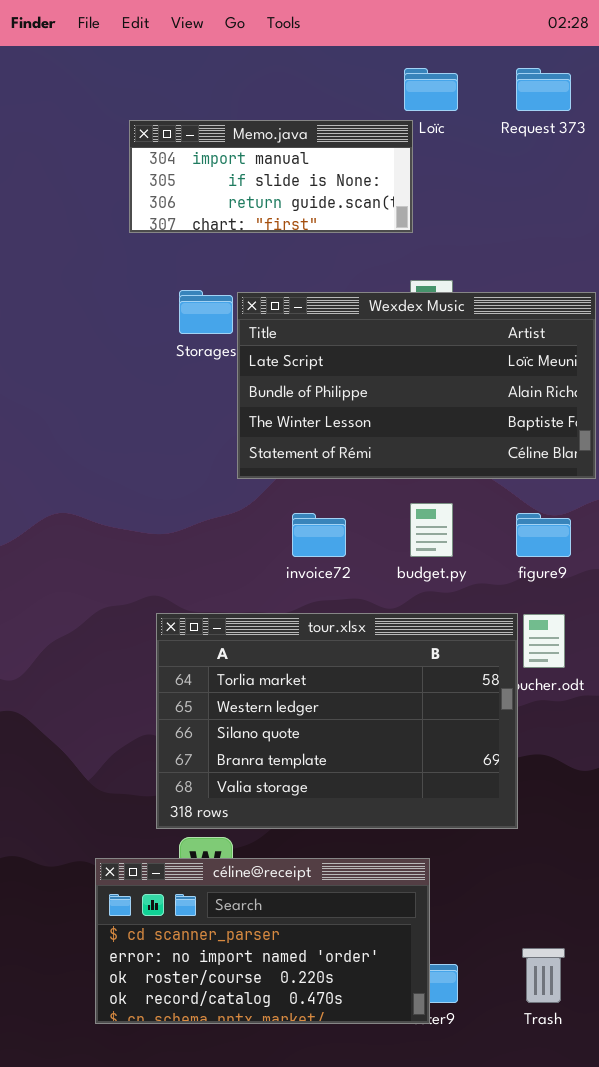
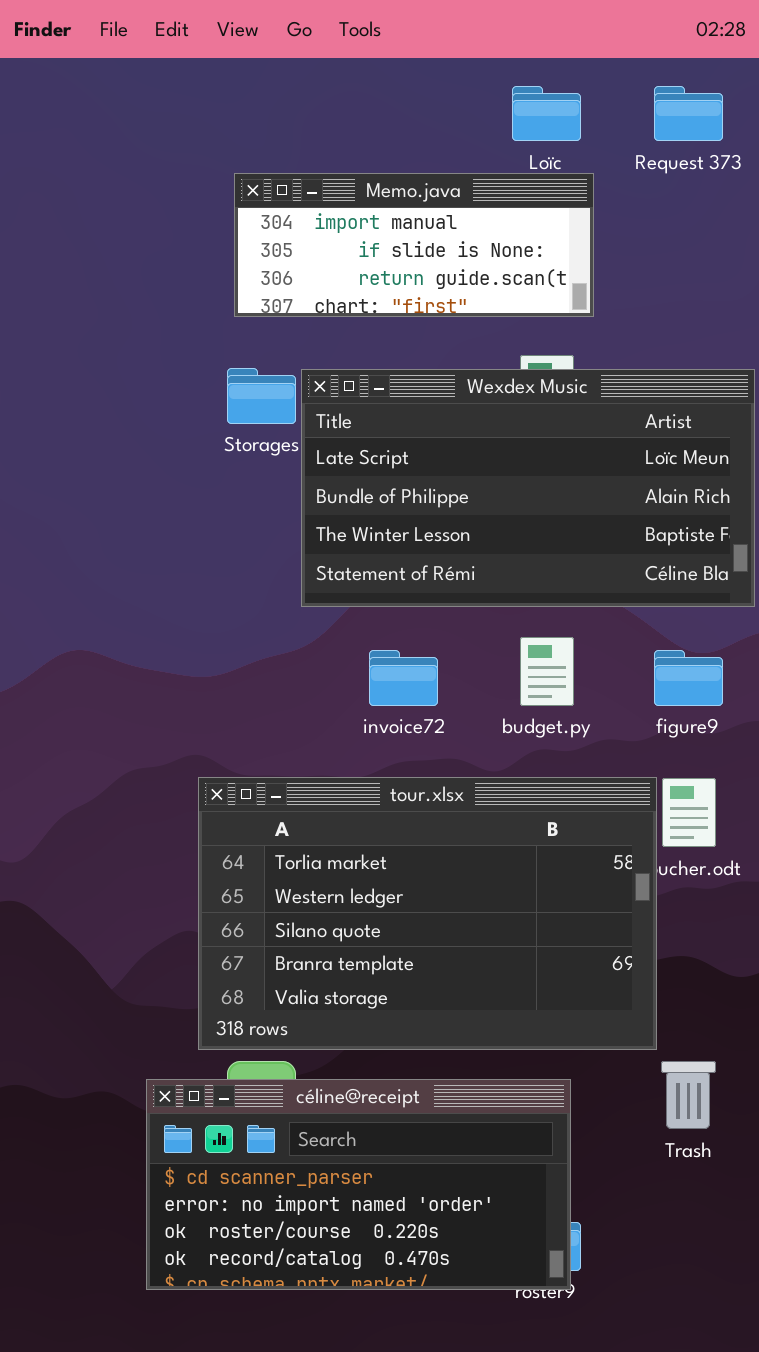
Memo.java: [129,120,413,233] -> [234,173,594,317], moved
céline@receipt: [95,858,430,1024] -> [146,1079,571,1290], moved
Trash: [522,948,565,1003] -> [661,1061,716,1129], moved

